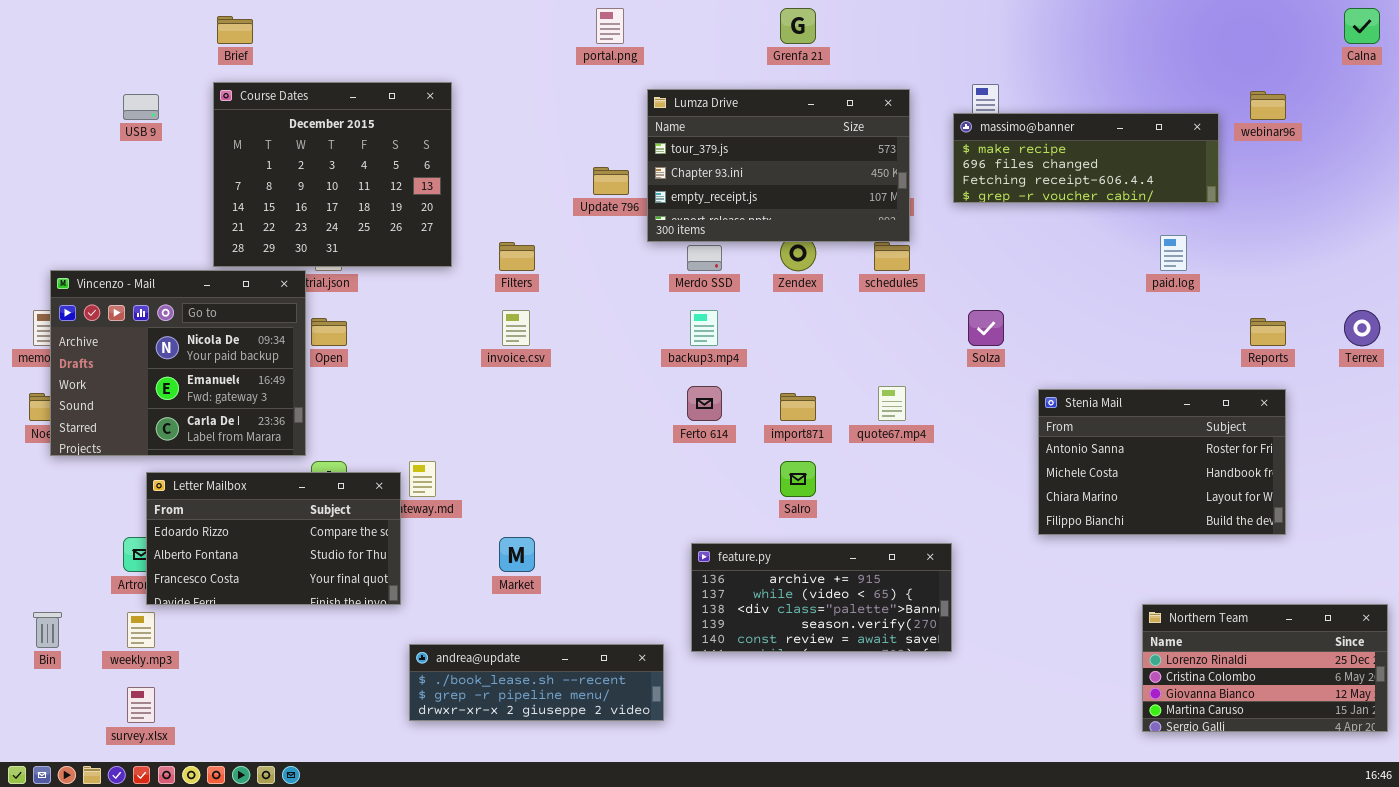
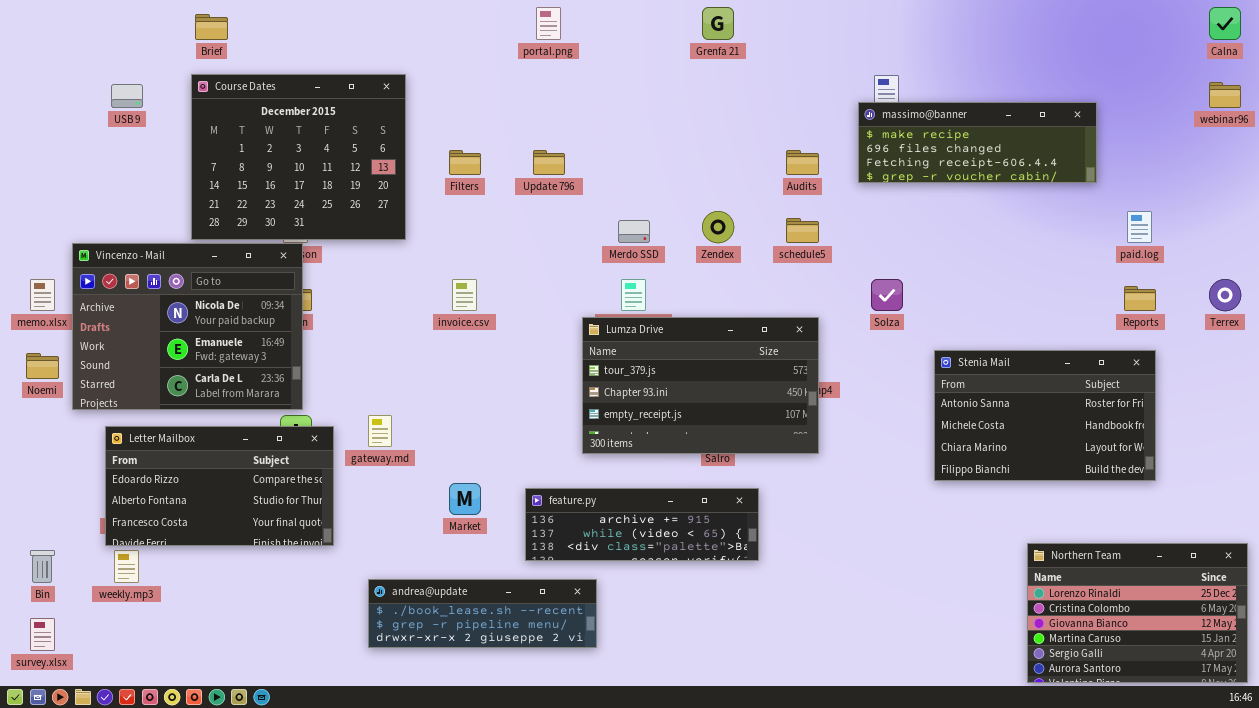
Lumza Drive: [647,89,910,242] -> [582,317,819,454], moved
webinar96: [1250,91,1286,120] -> [1209,82,1241,108], moved
paid.log: [1160,235,1187,271] -> [1127,211,1152,243], moved
Filters: [499,242,535,271] -> [449,150,481,175], moved
Vincenzo - Mail: [50,270,306,456] -> [72,243,303,410], moved
Letter Mailbox: [146,472,401,605] -> [105,426,334,546], moved
feature.py: [691,543,952,652] -> [525,488,759,561], moved, resized
Northern Team: [1142,604,1388,732] -> [1027,543,1248,683], resized
survey.xlsx: [127,687,155,723] -> [30,618,55,651], moved

